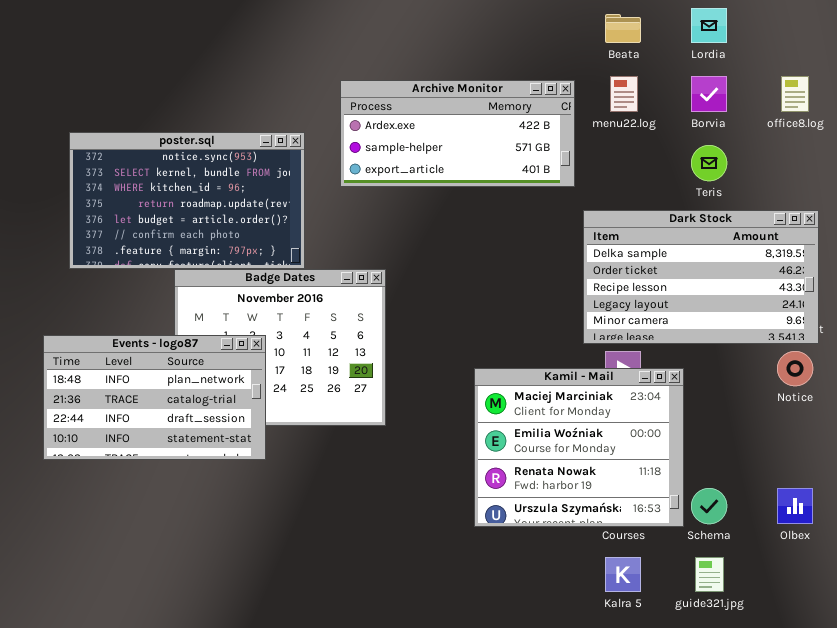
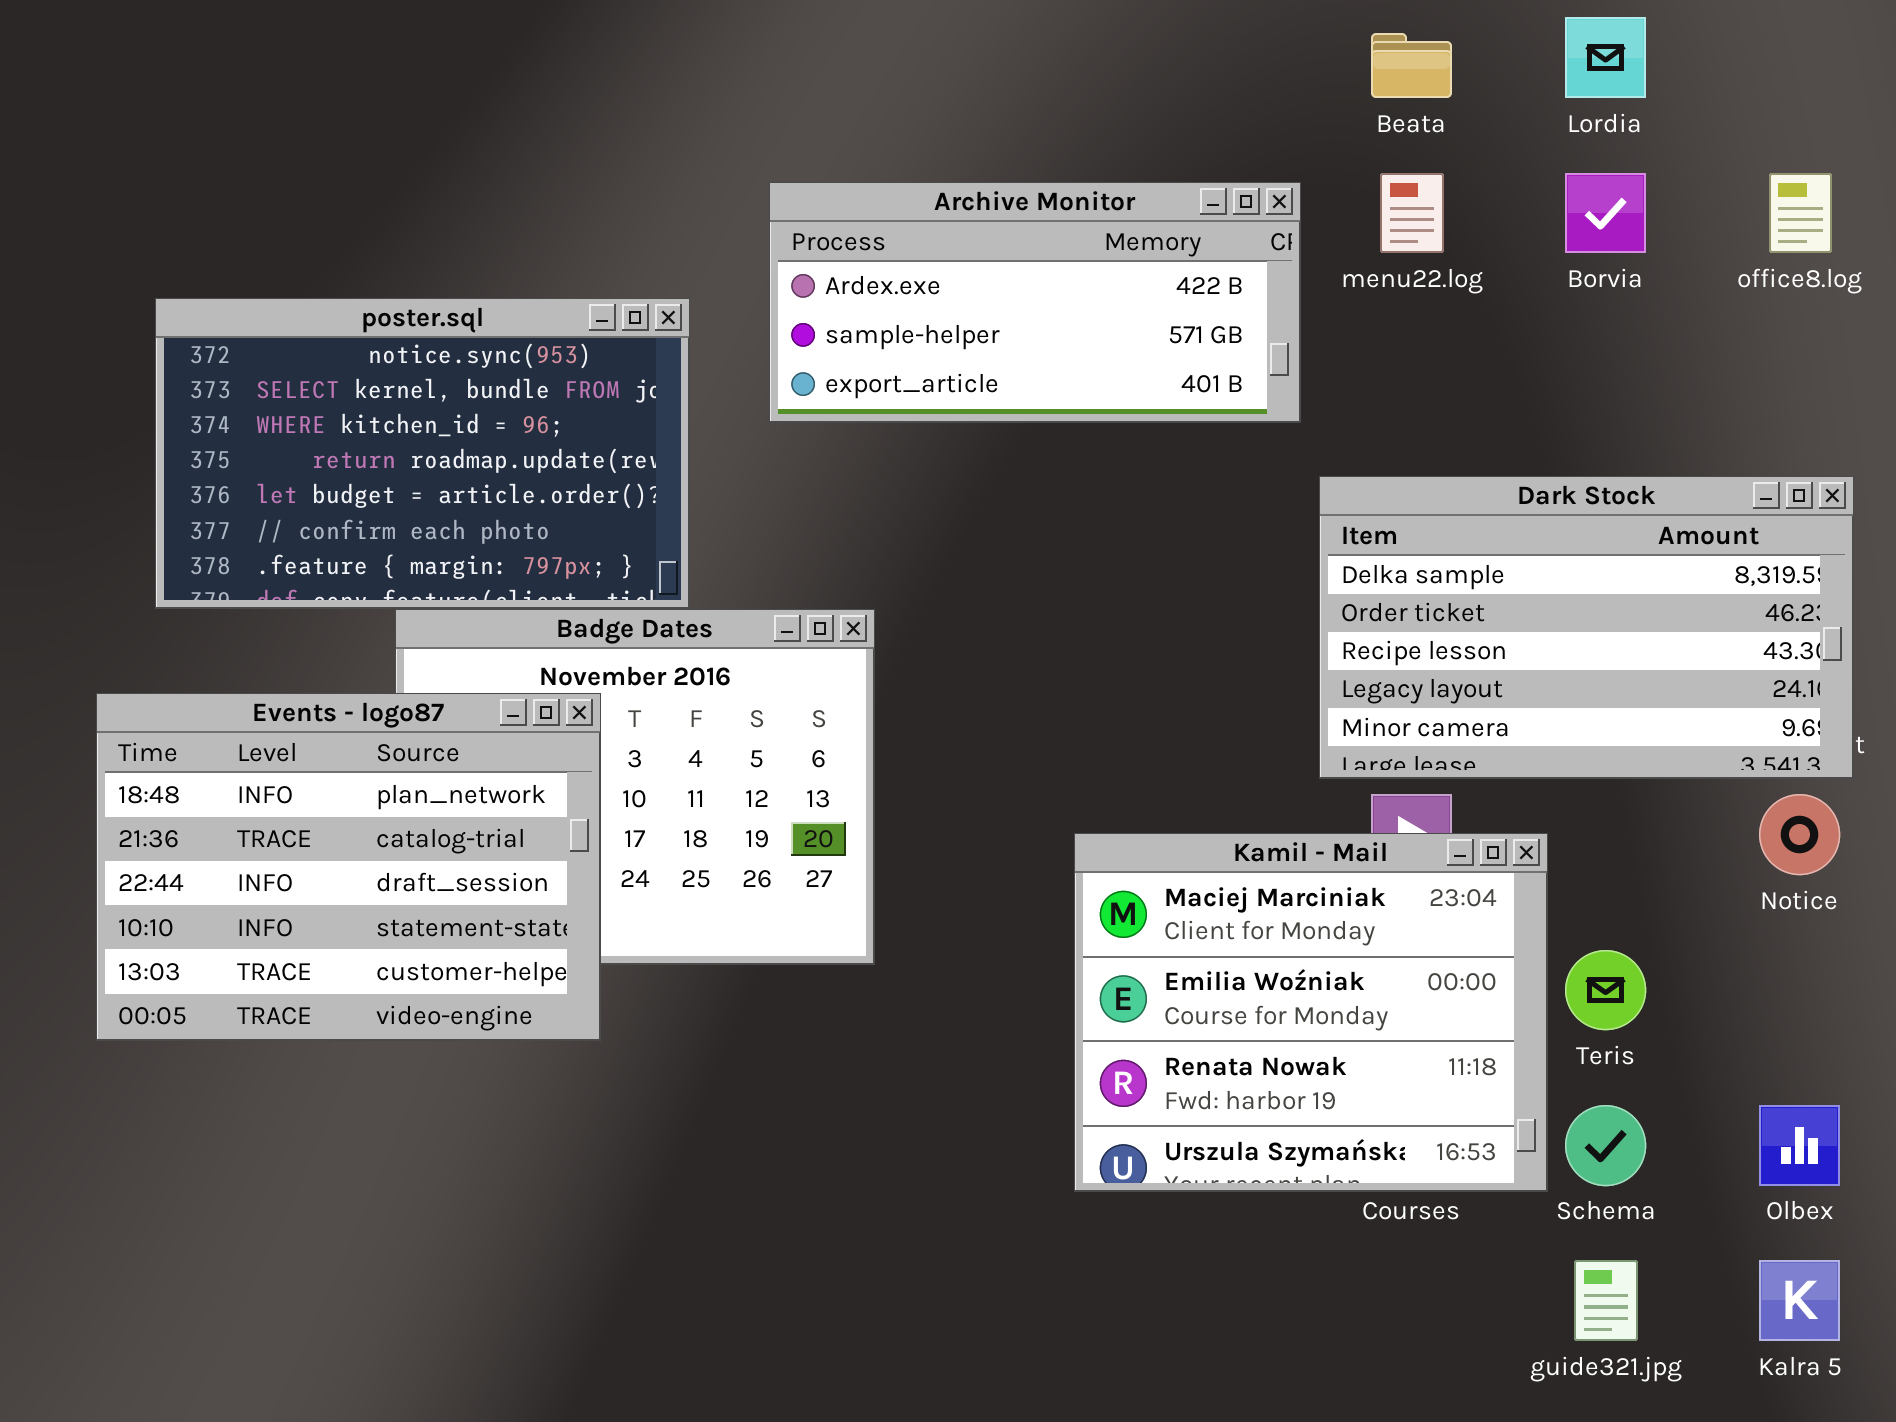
Teris: [691,145,727,181] -> [1565,950,1646,1030], moved
Events - logo87: [43,335,266,460] -> [96,693,601,1041], resized
Kalra 5: [605,557,641,592] -> [1759,1260,1840,1341], moved

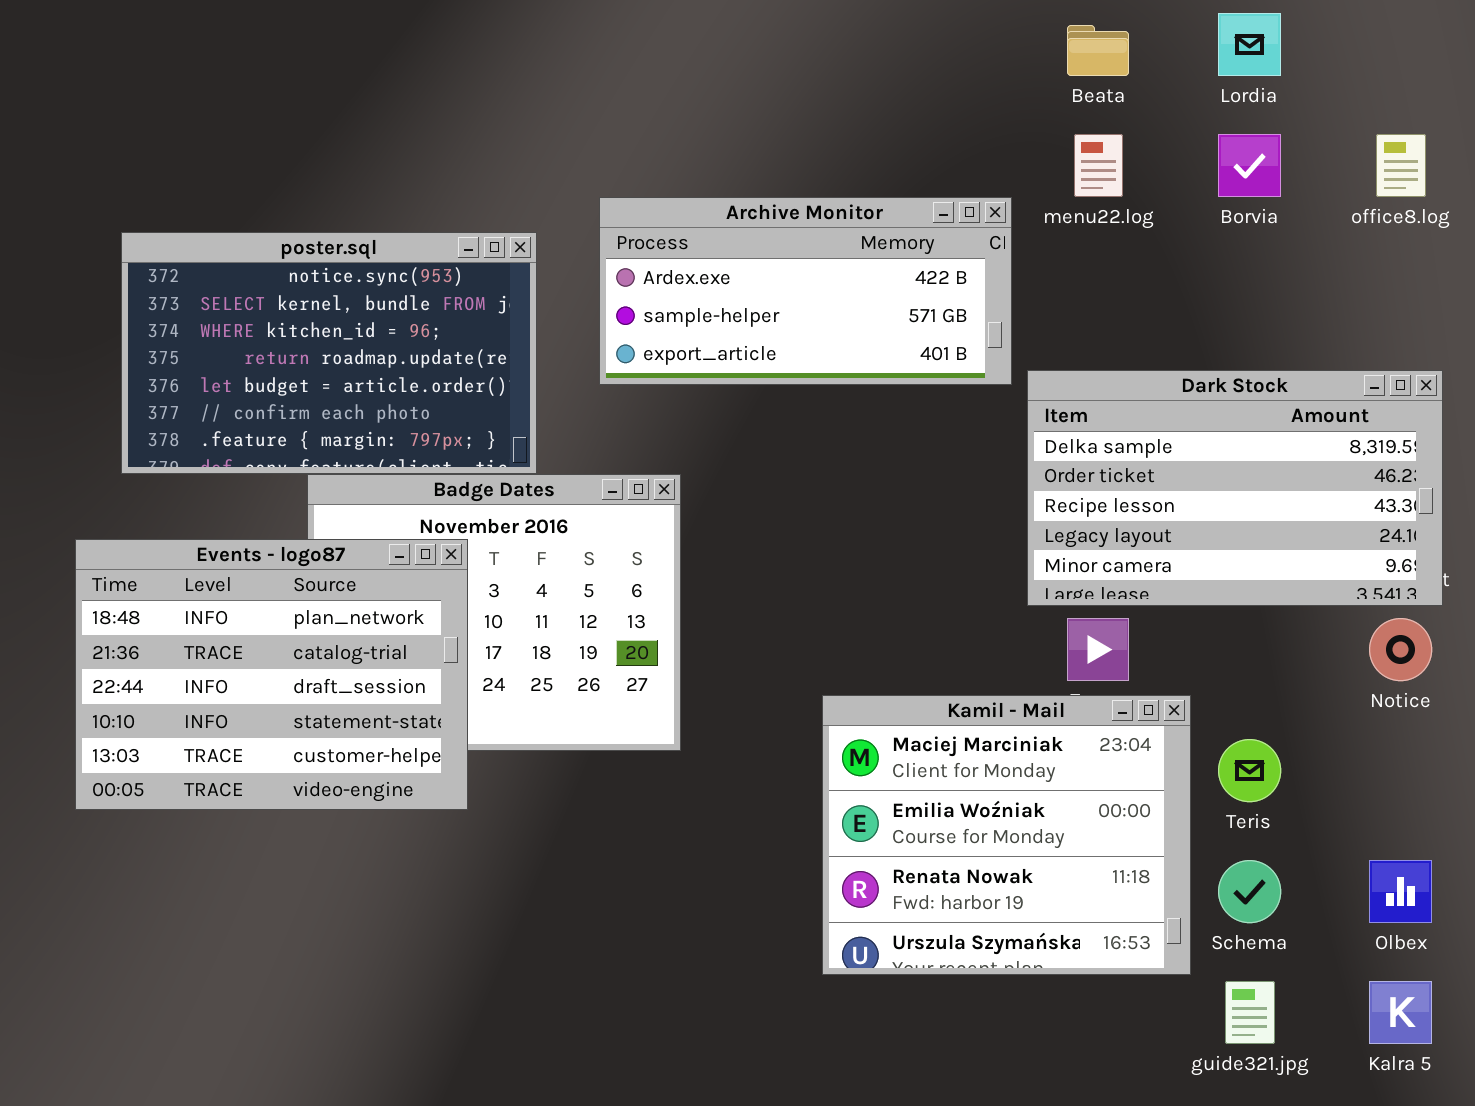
Archive Monitor: [769,182,1301,423] -> [599,197,1012,385], moved
Kamil - Mail: [1074,833,1548,1192] -> [822,695,1191,975], moved

